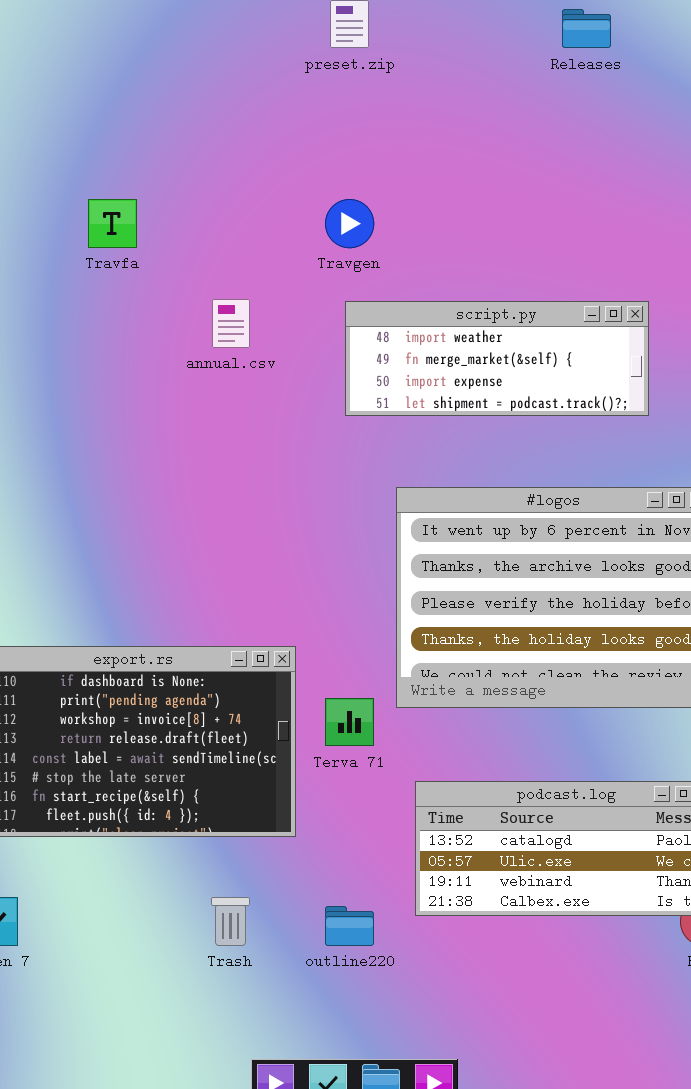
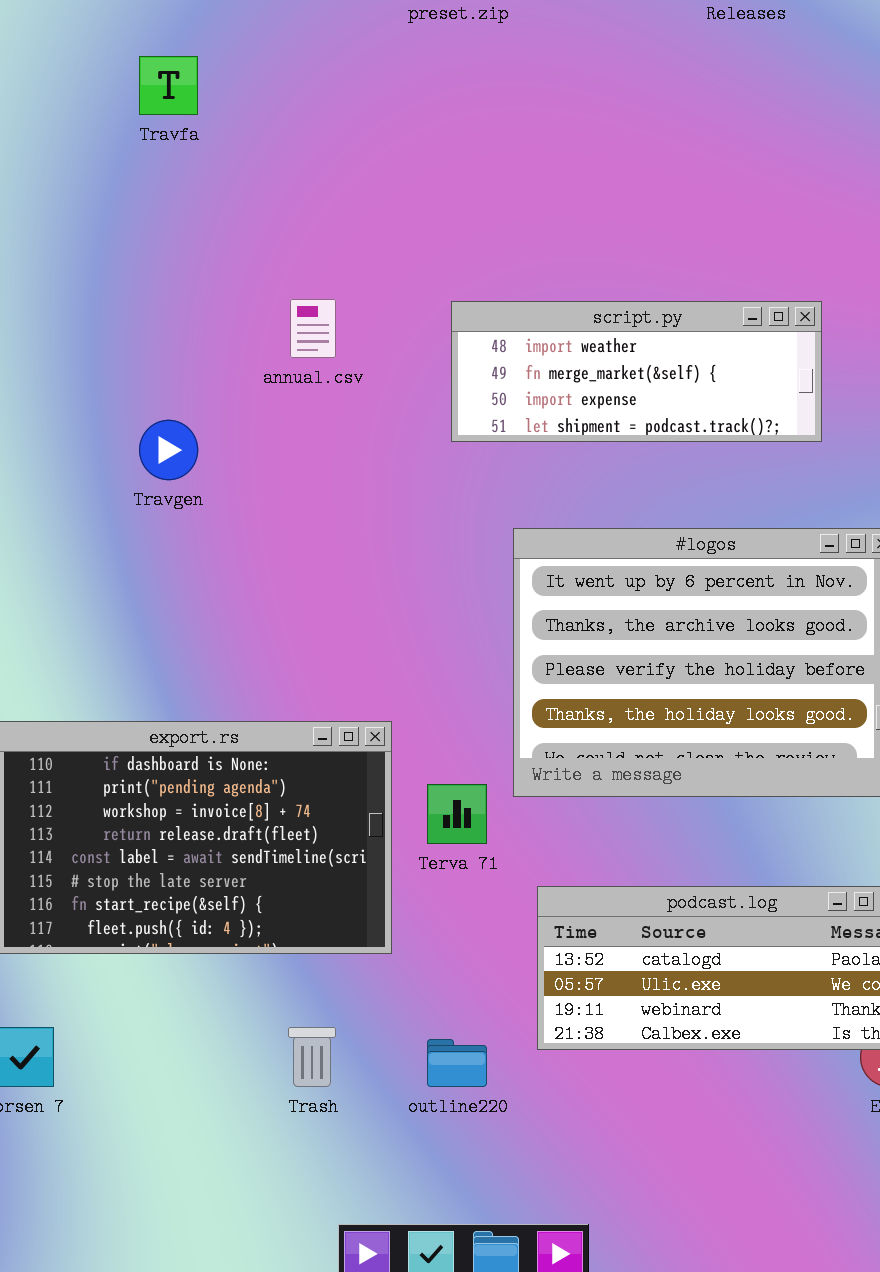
Travfa: [88,199,137,248] -> [139,56,198,115], moved
Travgen: [325,199,374,248] -> [139,420,198,480], moved

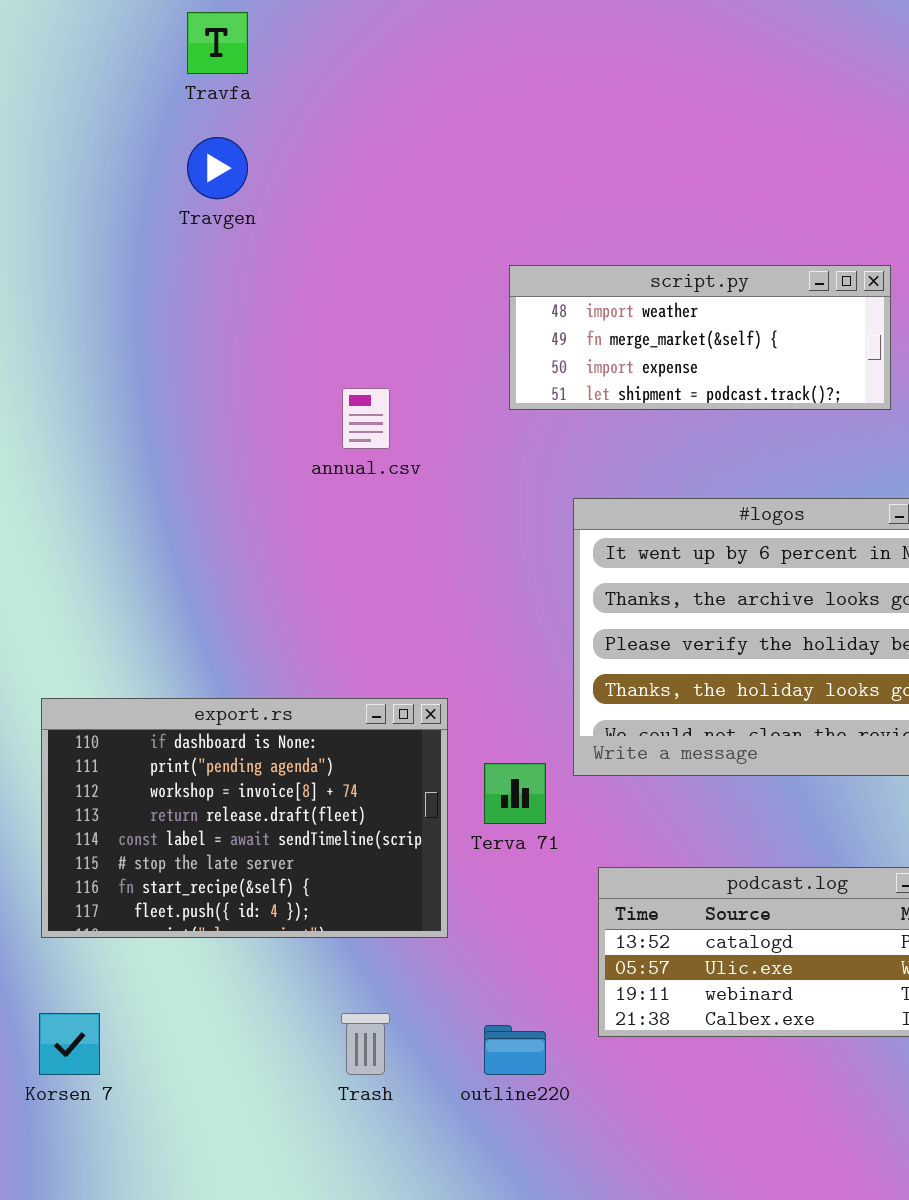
annual.csv: [290,299,336,358] -> [342,388,390,449], moved
Travgen: [139,420,198,480] -> [187,137,248,199], moved

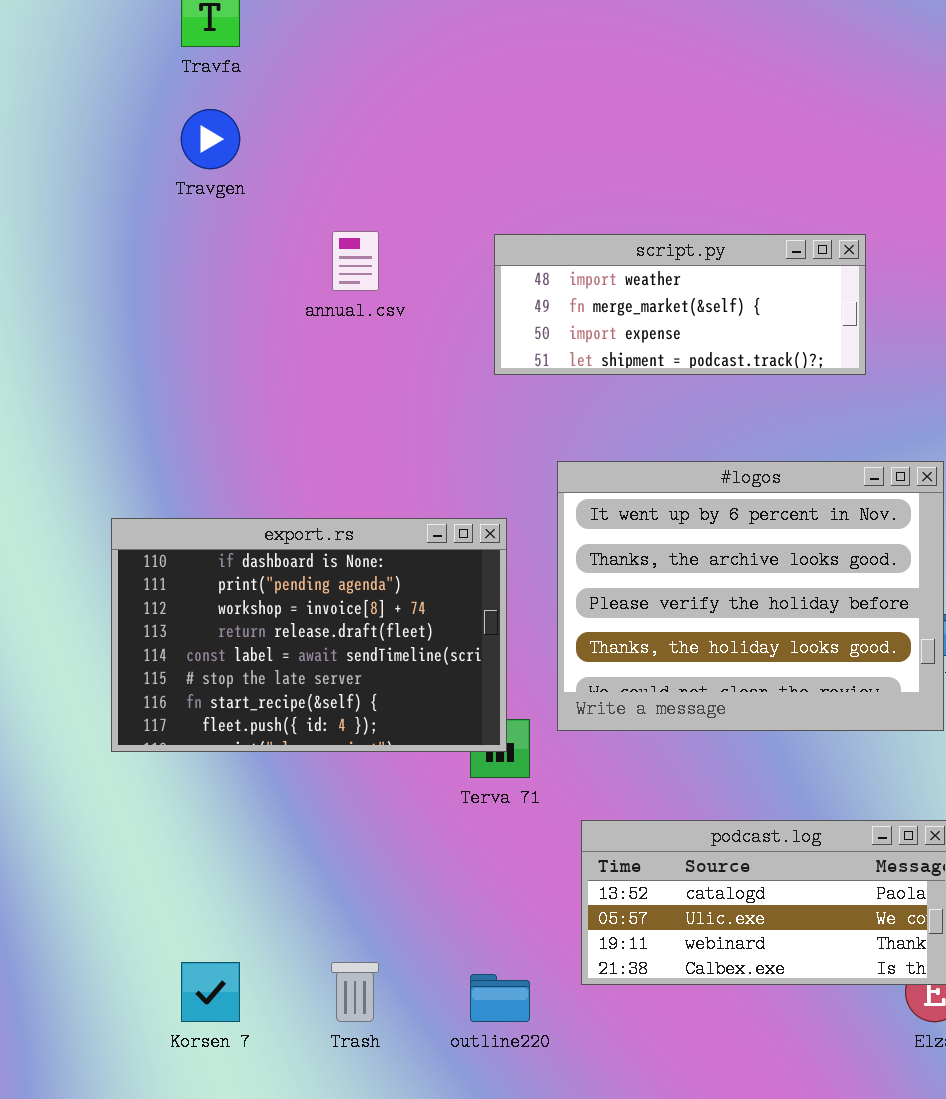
annual.csv: [342,388,390,449] -> [332,231,379,291], moved
export.rs: [41,698,448,938] -> [111,518,507,752], moved
Korsen 7: [39,1013,100,1075] -> [181,962,240,1022], moved

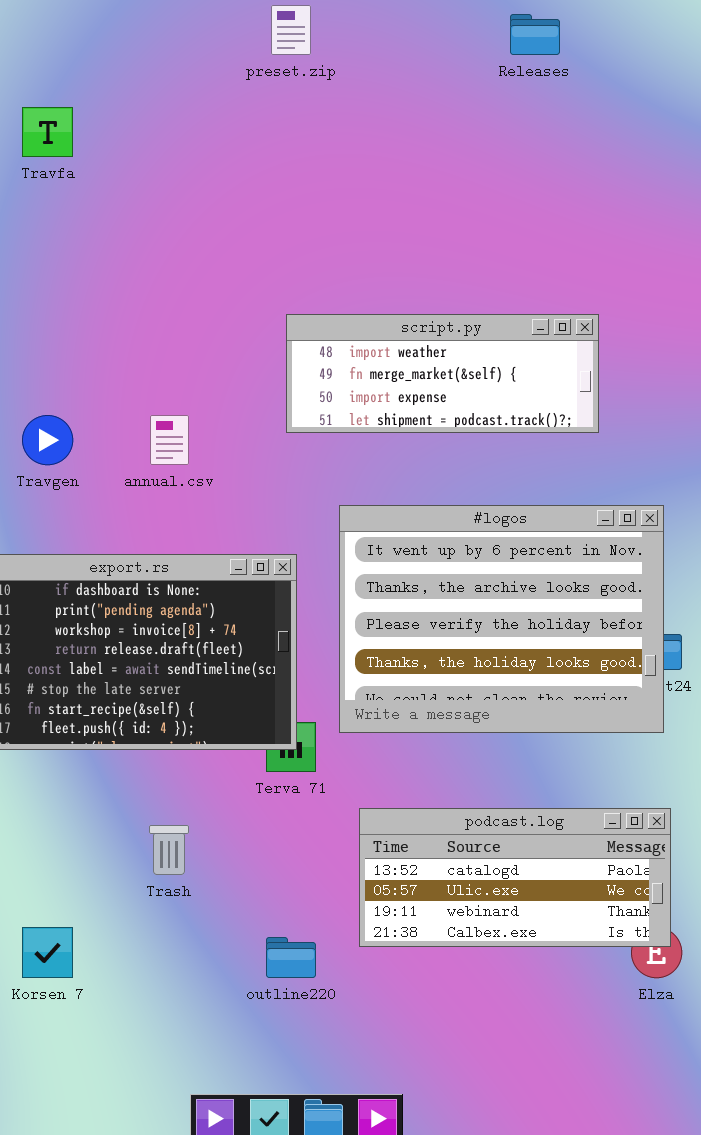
Travgen: [181,109,240,169] -> [22,415,73,465], moved
annual.csv: [332,231,379,291] -> [150,415,189,465], moved
Trash: [331,962,379,1022] -> [149,825,189,875], moved

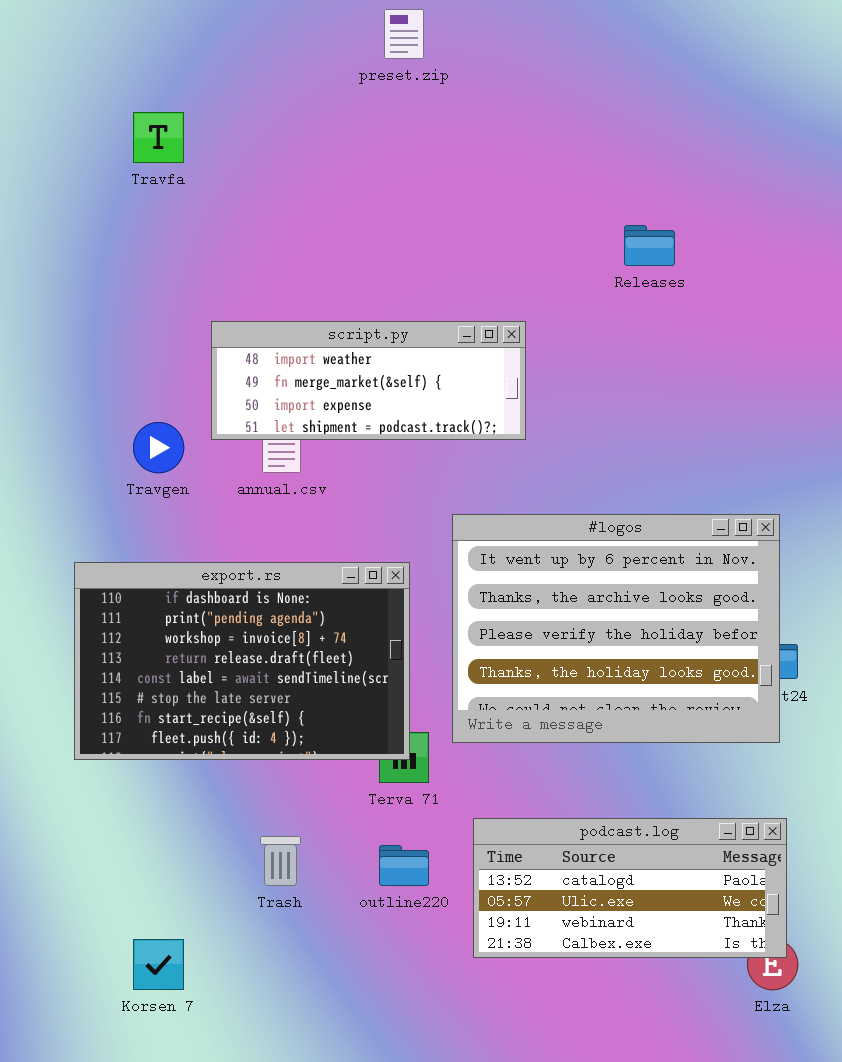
Releases: [510,14,560,55] -> [624,225,675,266], moved
script.py: [286,314,599,433] -> [211,321,526,440], moved
outline220: [266,937,316,978] -> [379,845,429,886], moved

